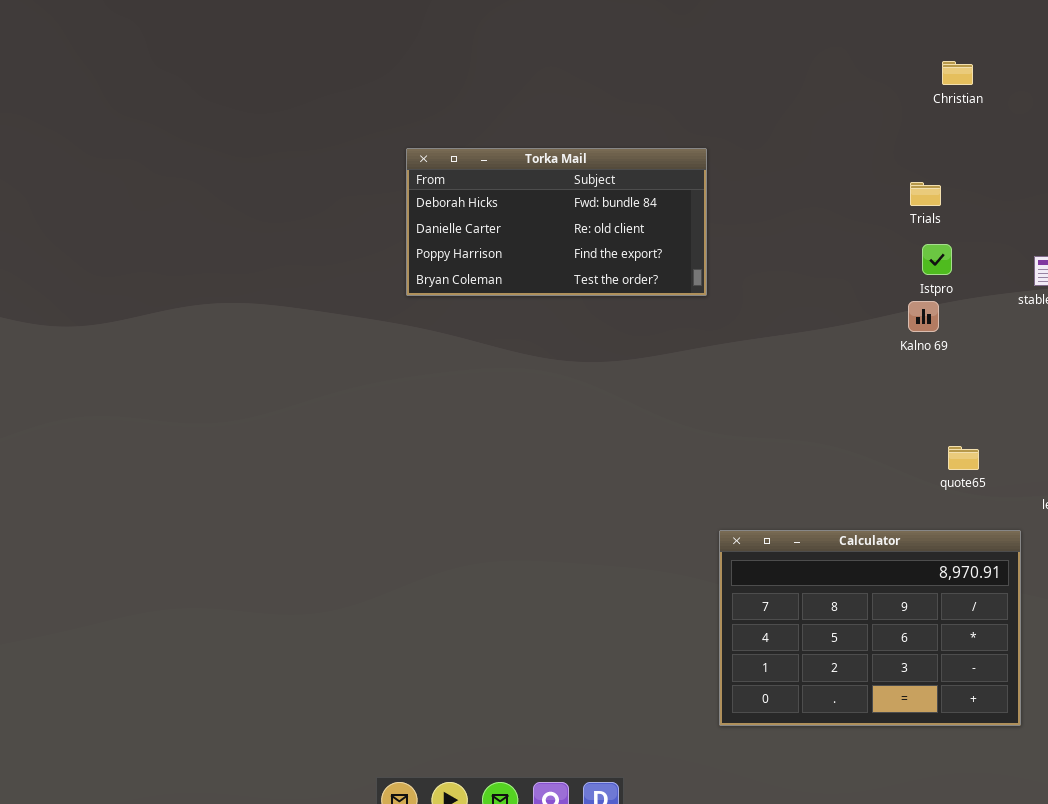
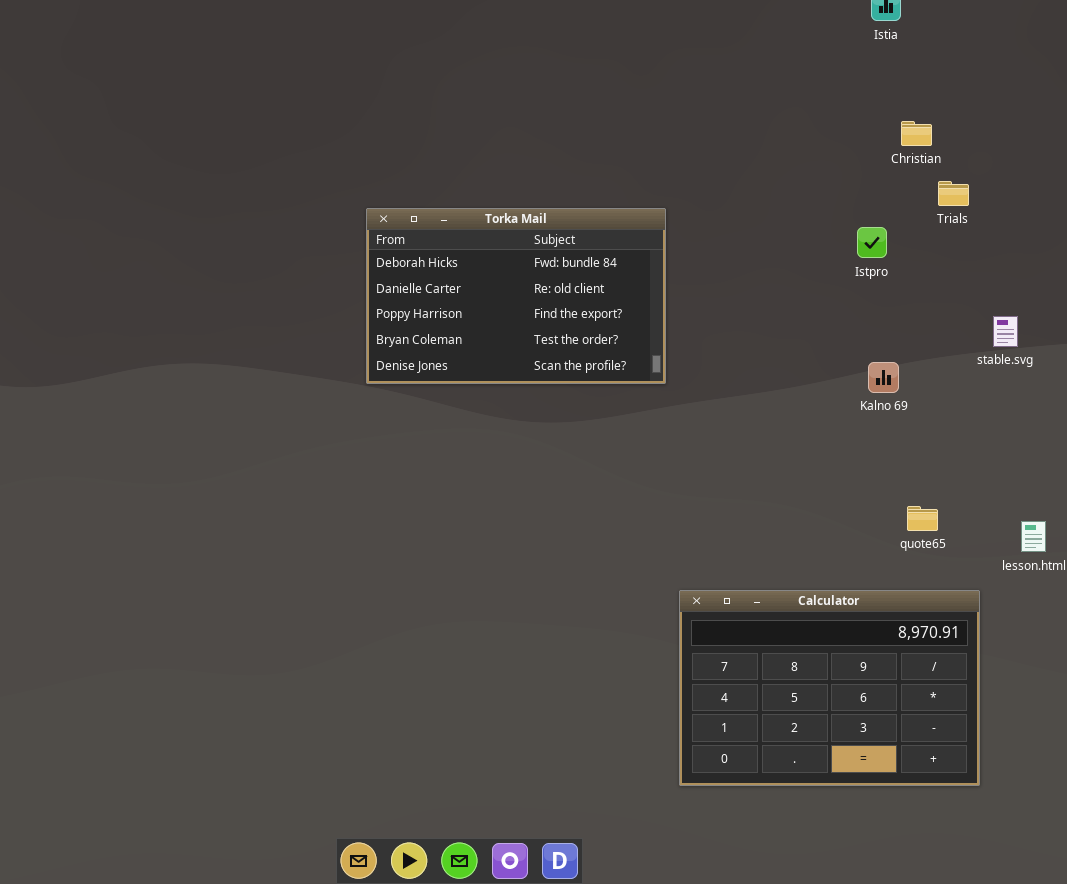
Torka Mail: [406,148,707,296] -> [366,208,666,384], resized
Trials: [910,182,941,206] -> [938,181,969,206], moved
Istpro: [922,244,952,275] -> [857,227,887,258], moved

